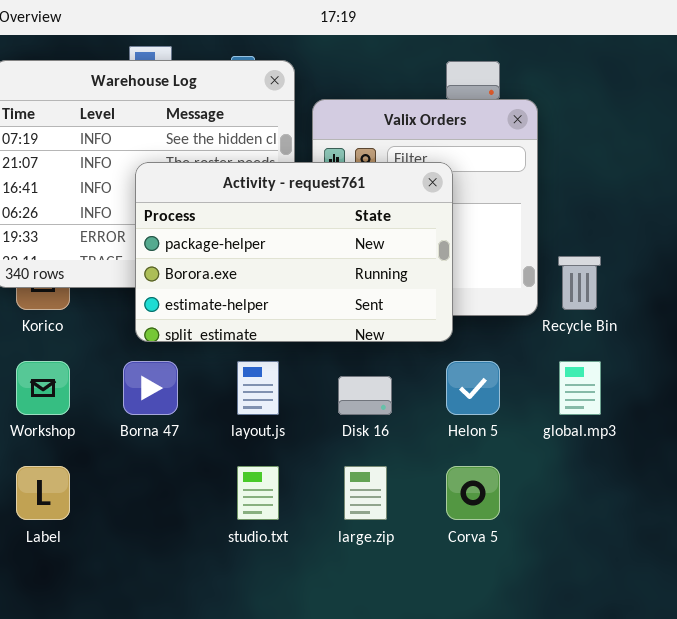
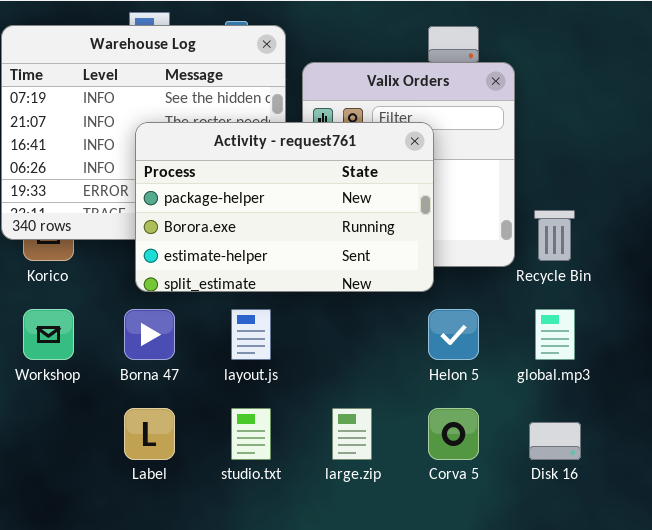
Disk 16: [338,376,392,415] -> [529,422,581,460], moved
Label: [16,466,70,520] -> [124,408,175,460], moved

